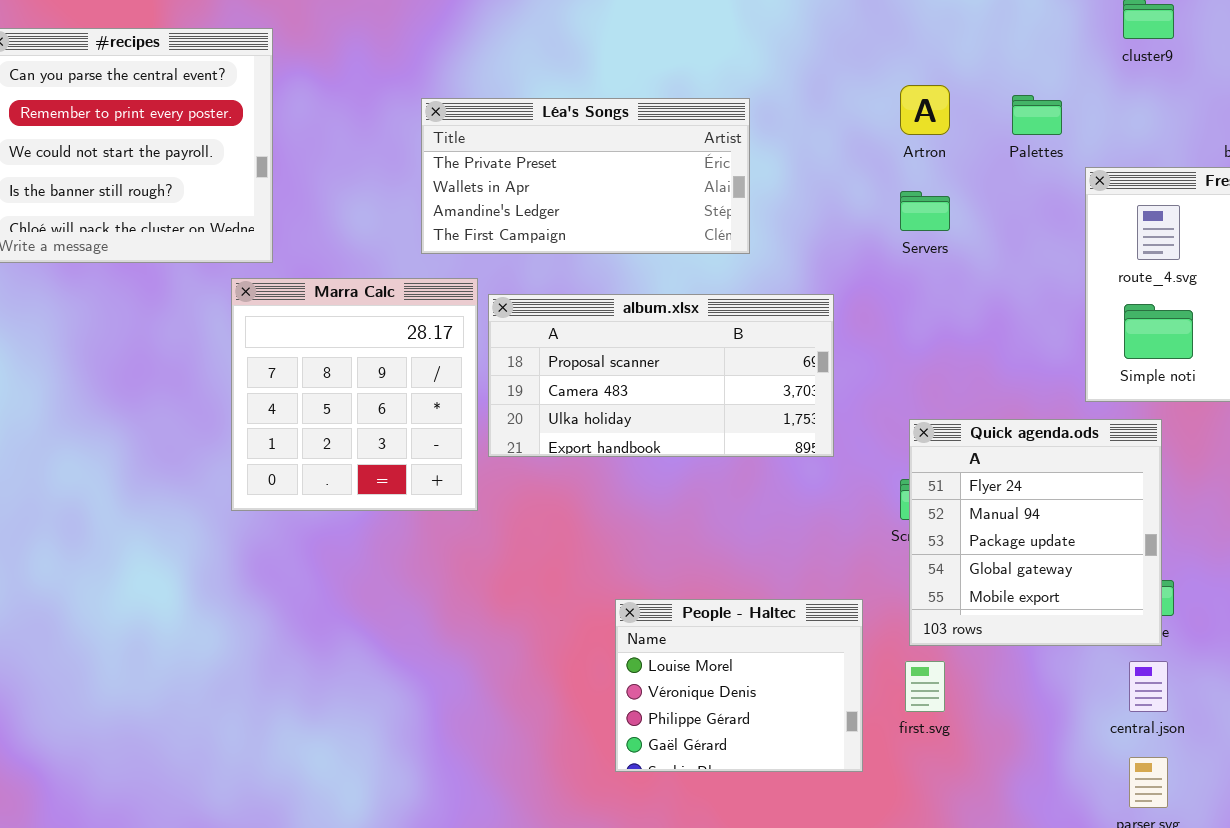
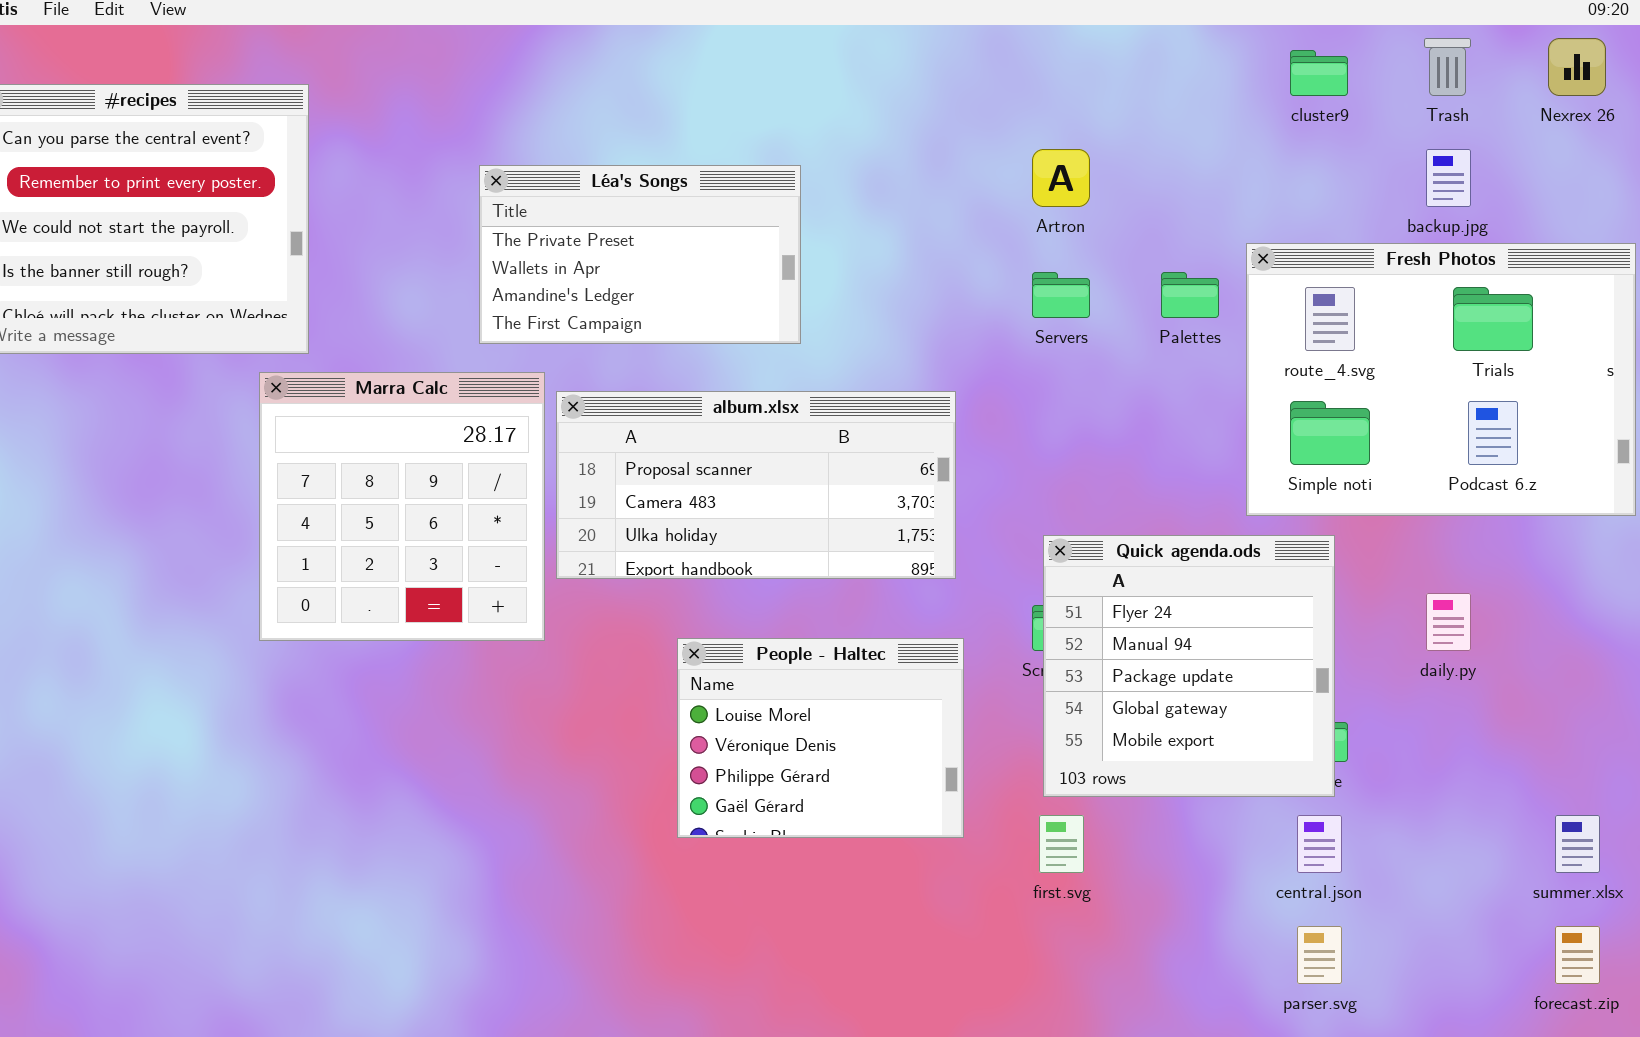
Palettes: [1012,95,1062,135] -> [1161,272,1219,318], moved
Léa's Songs: [421,98,750,254] -> [479,165,801,344], resized
People - Haltec: [615,599,863,772] -> [677,638,964,838], moved

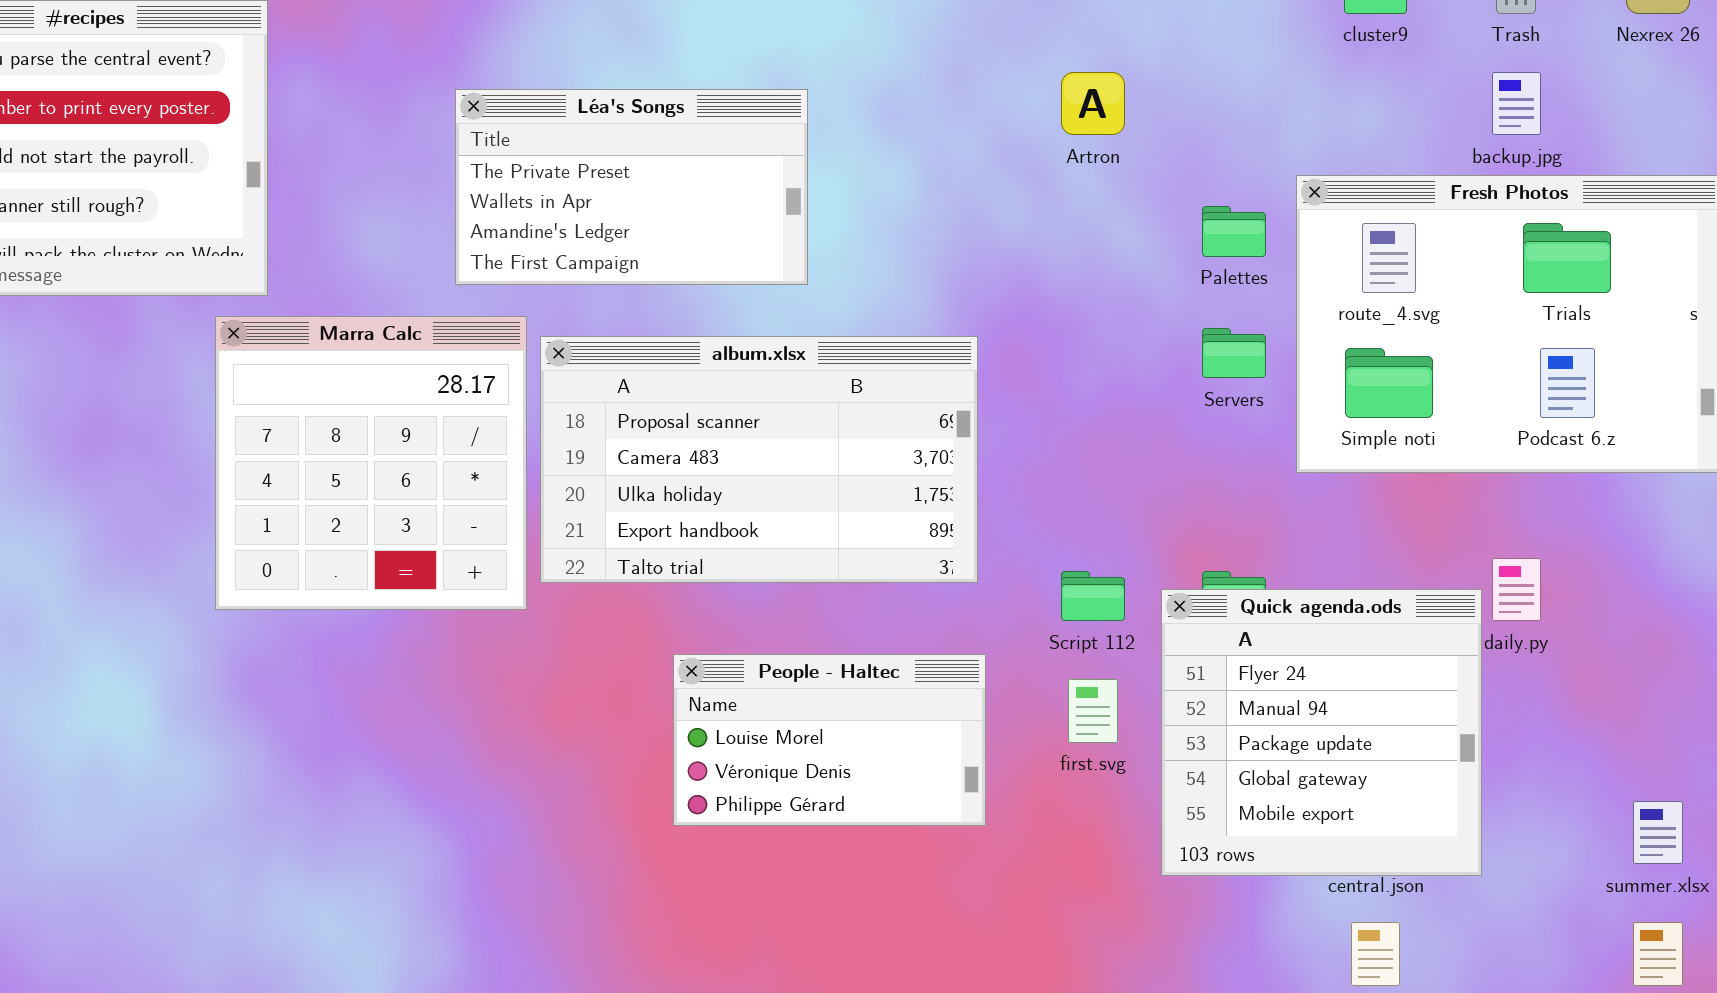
Servers: [1032,272,1090,318] -> [1202,328,1266,378], moved
album.xlsx: [556,391,956,579] -> [540,336,978,583], resized
Quick agenda.ods: [1043,535,1335,797] -> [1161,589,1482,876], moved
People - Haltec: [677,638,964,838] -> [673,654,986,826], resized
first.svg: [1039,815,1084,873] -> [1068,679,1118,743], moved

